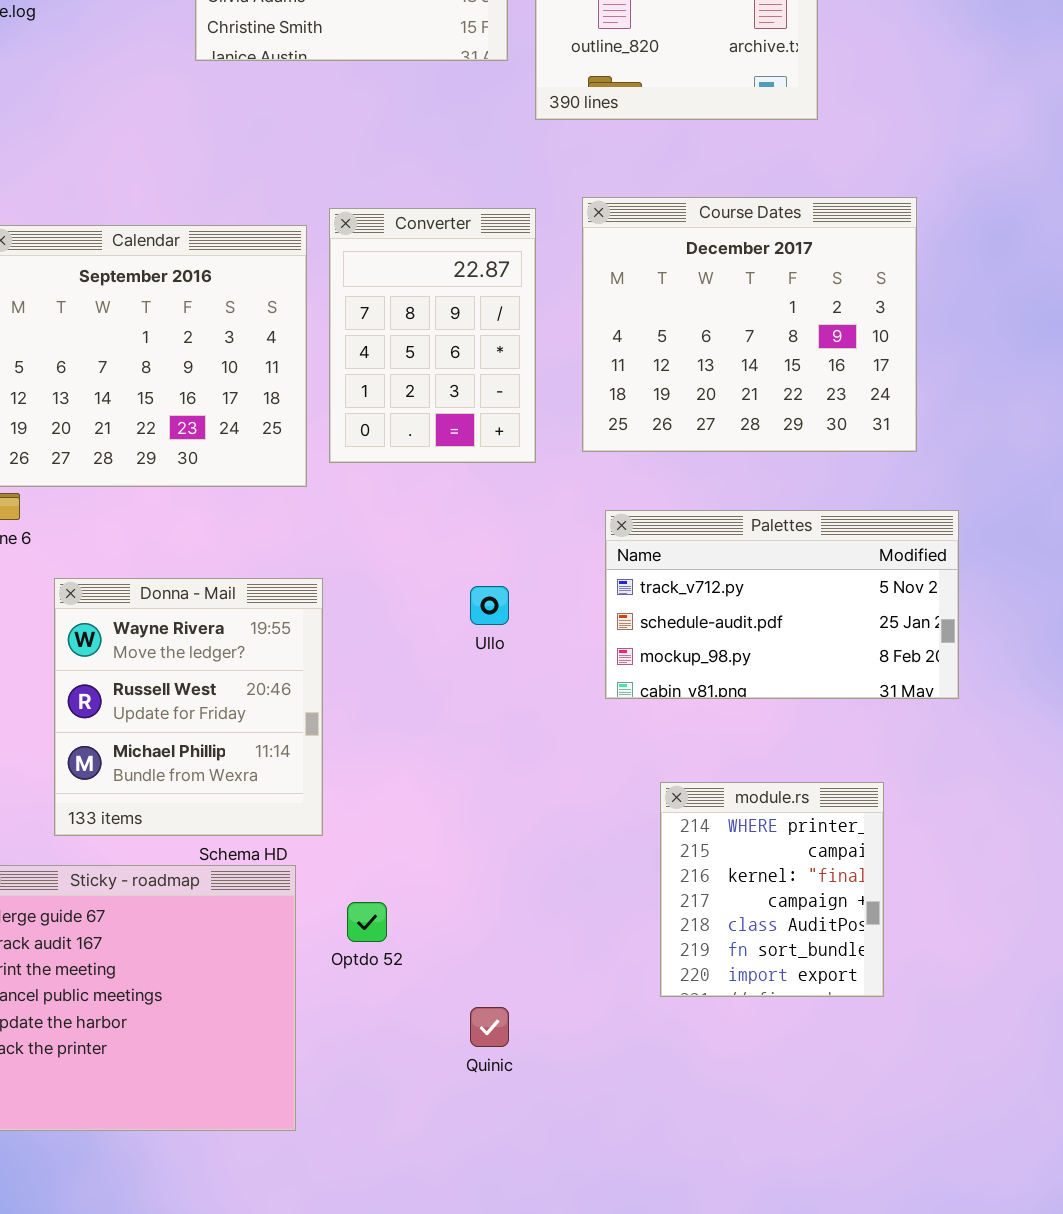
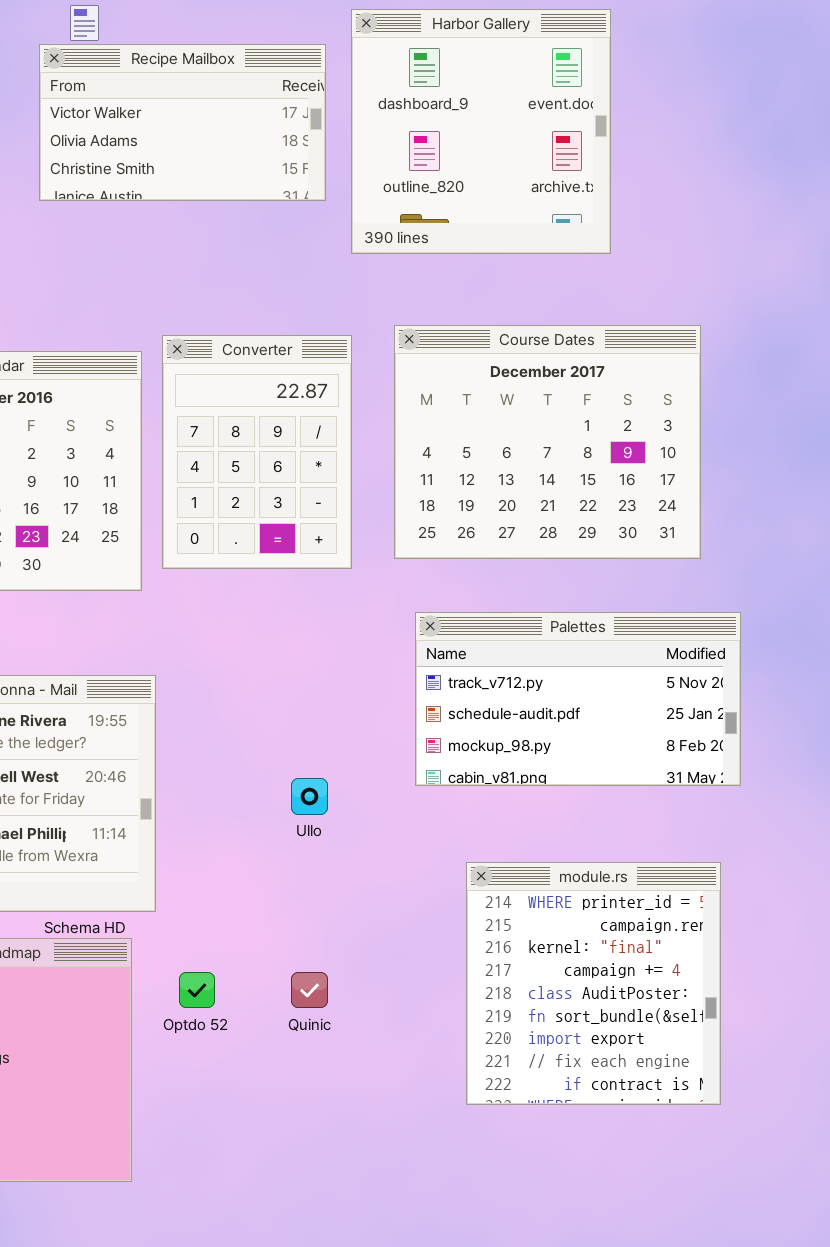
Ullo: [470,586,509,625] -> [291,778,328,815], moved
module.rs: [660,782,884,997] -> [466,862,721,1105], resized
Quinic: [470,1007,509,1047] -> [291,972,328,1008], moved

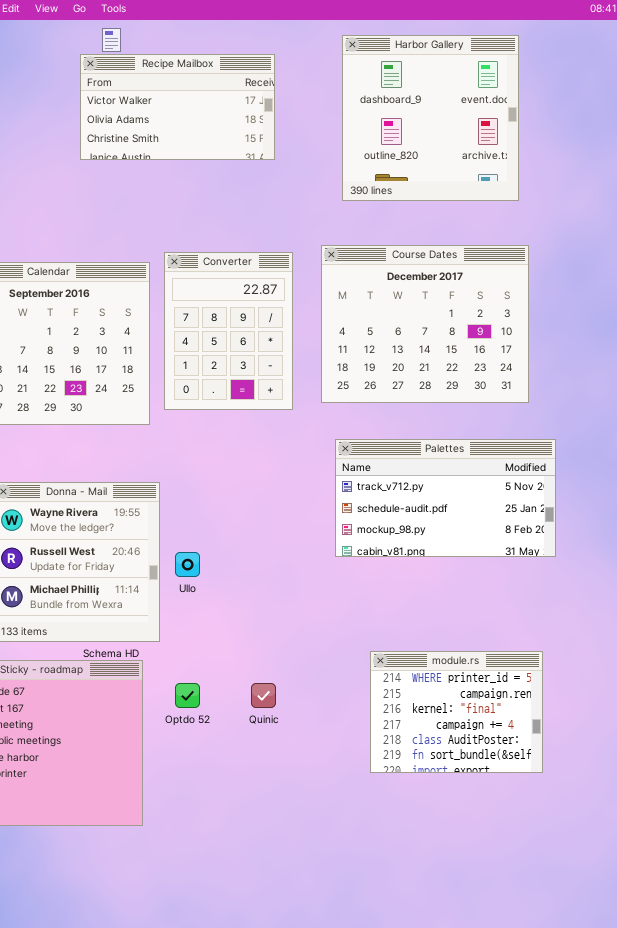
Harbor Gallery: [351,9,611,254] -> [342,35,519,201], moved
Ullo: [291,778,328,815] -> [175,552,200,577], moved
module.rs: [466,862,721,1105] -> [370,651,543,773], resized

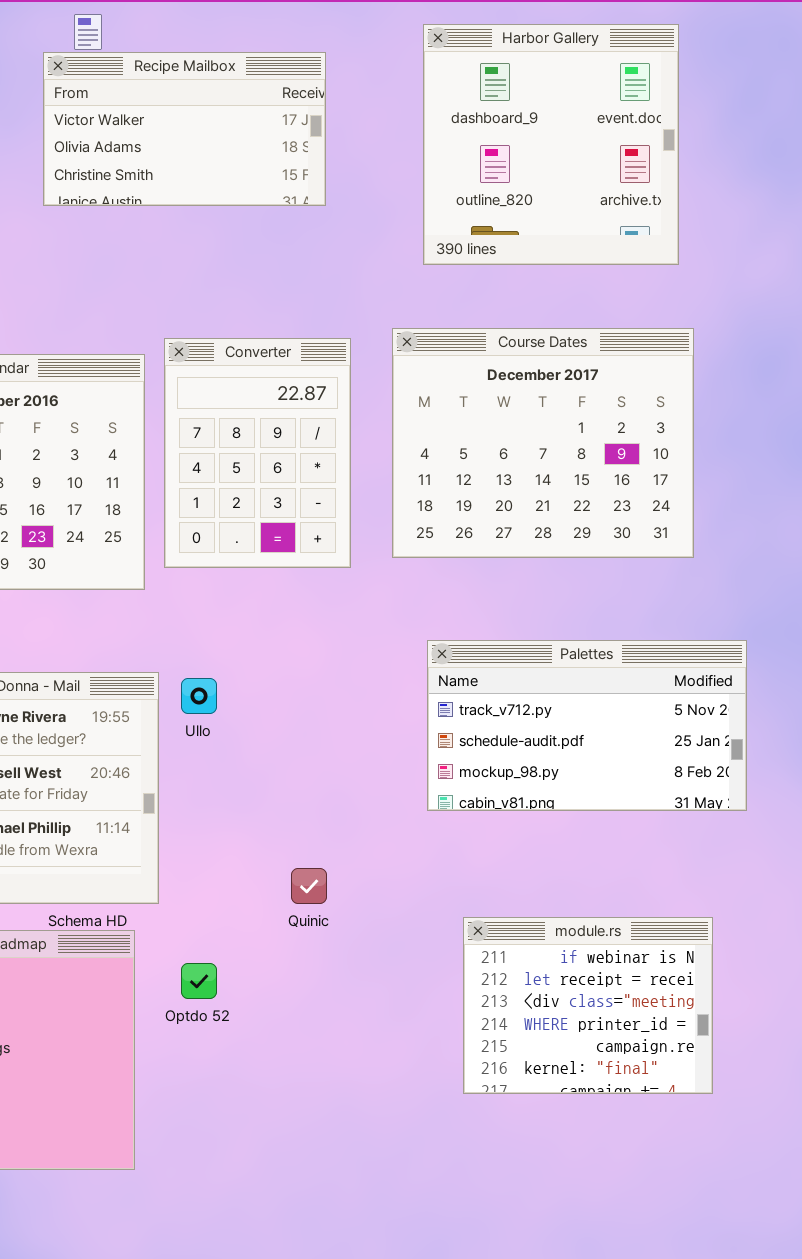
Palettes: [335,439,556,557] -> [427,640,747,811], moved
Ullo: [175,552,200,577] -> [181,678,217,714], moved
module.rs: [370,651,543,773] -> [463,917,713,1094], scrolled up 3 rows
Quinic: [251,683,276,708] -> [291,868,327,904], moved

